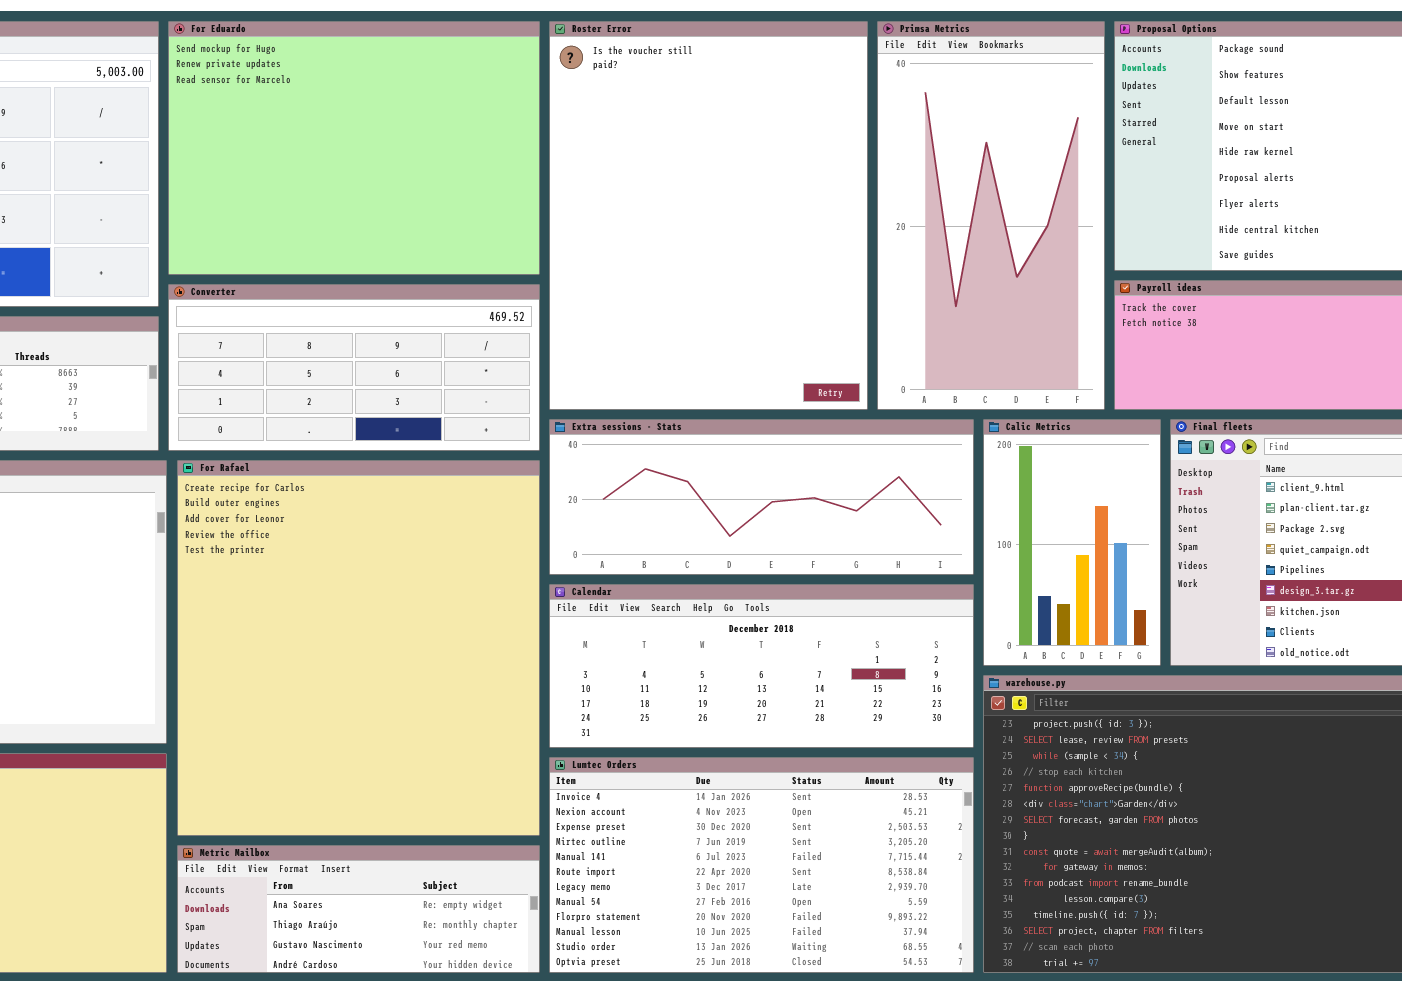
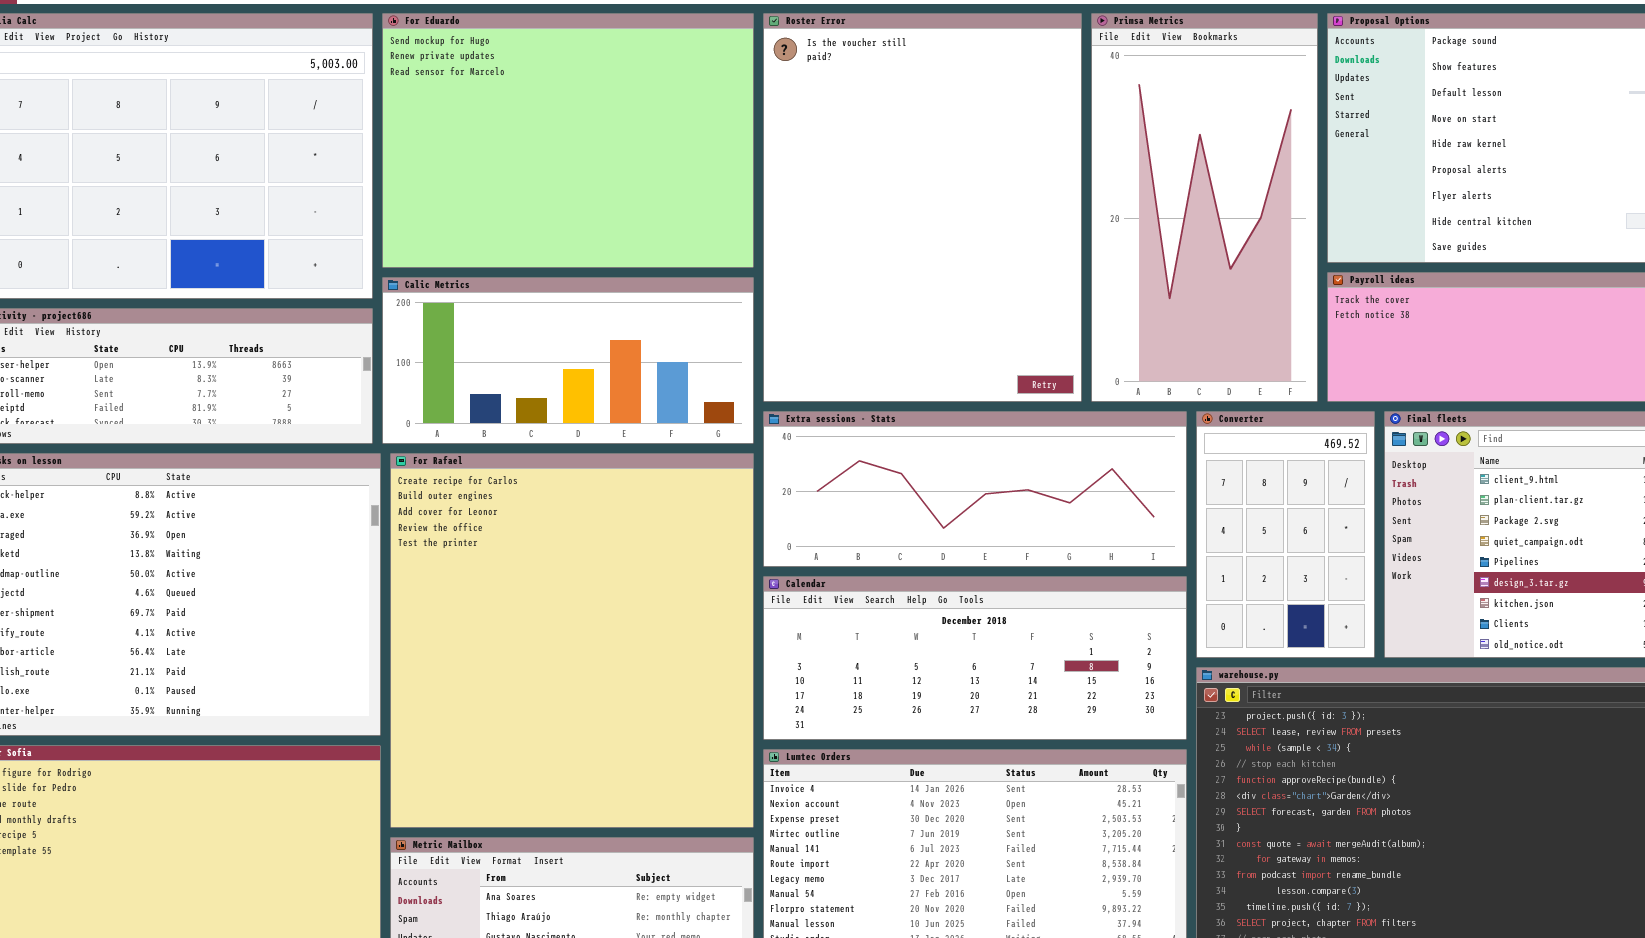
Converter: [168,284,540,451] -> [1196,411,1375,658], moved, resized
Calic Metrics: [983,419,1161,666] -> [382,277,754,444], moved, resized

